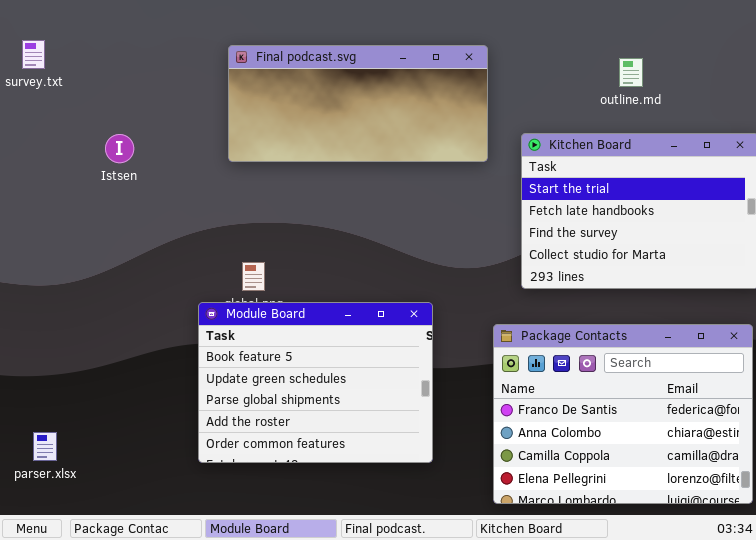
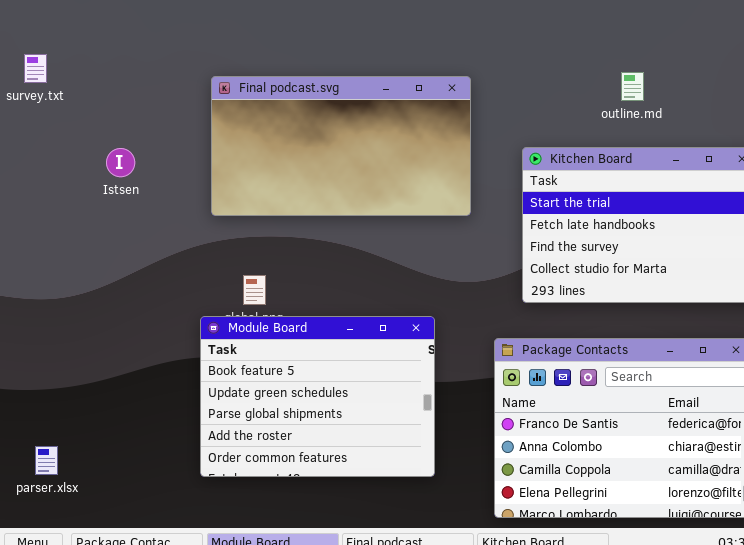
Final podcast.svg: [228,45,488,162] -> [211,76,471,216], moved, resized

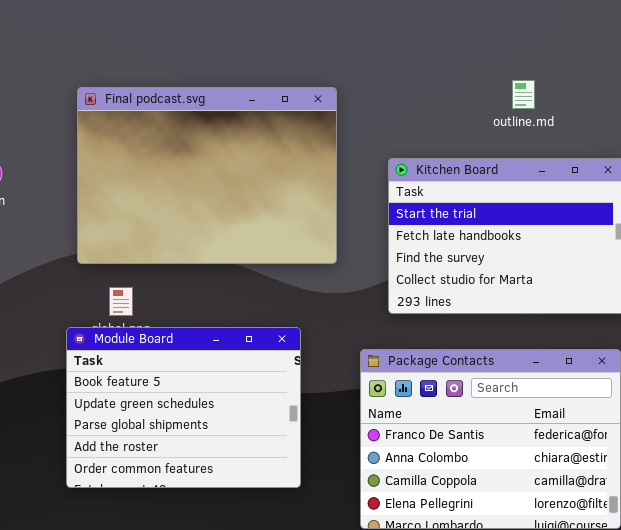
outline.md: [621,72,644,101] -> [512,80,535,109], moved
Final podcast.svg: [211,76,471,216] -> [77,87,337,264], resized

